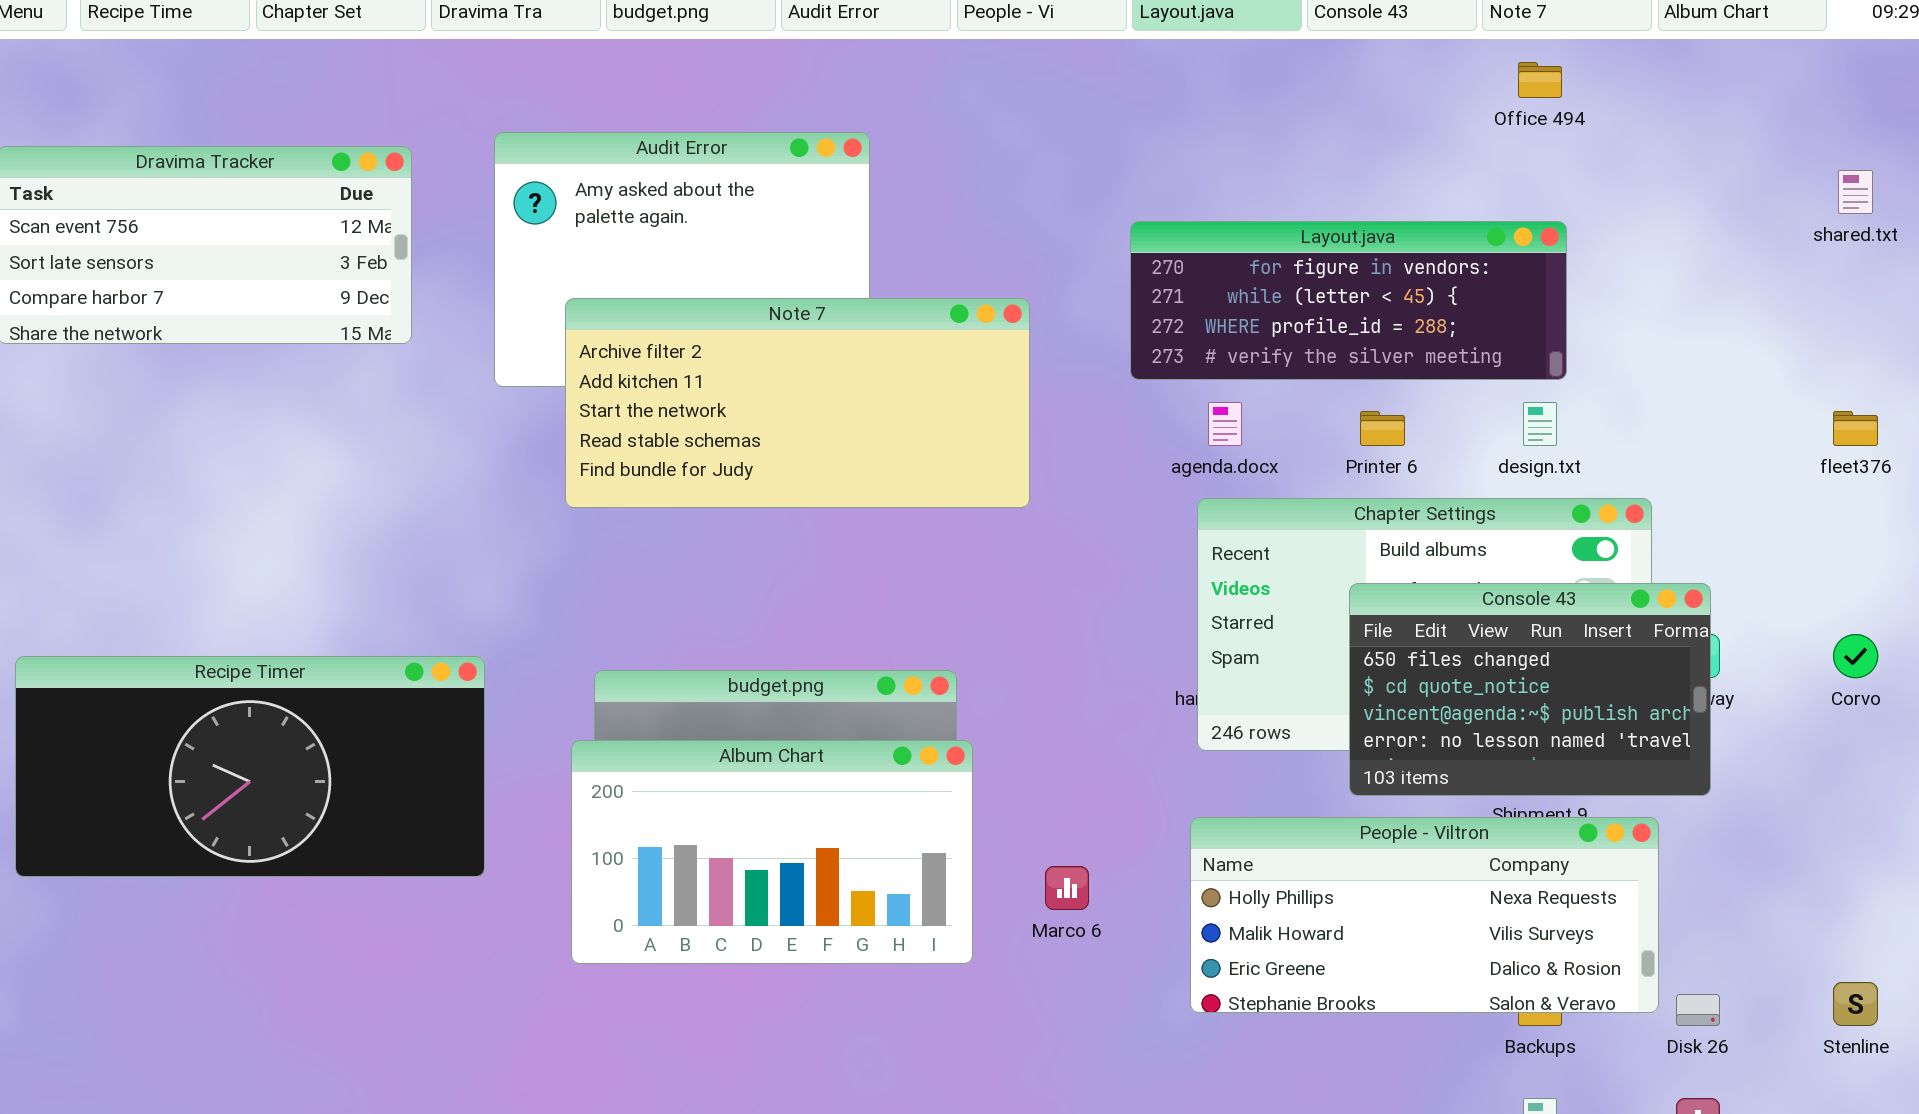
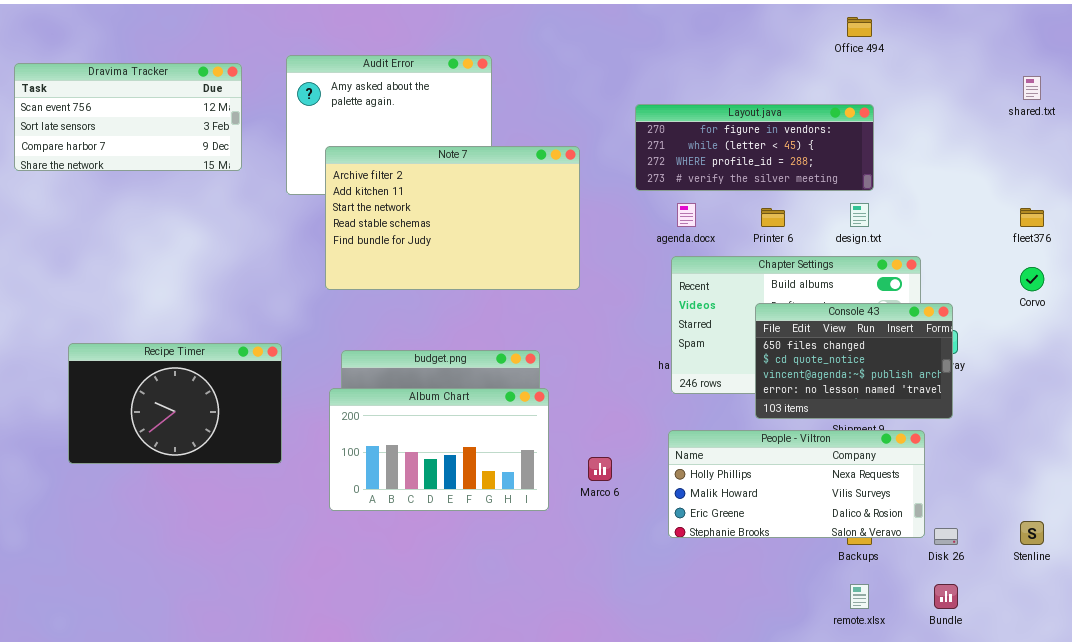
Note 7: [565,298,1030,508] -> [325,146,580,290], resized
Corvo: [1833,634,1878,678] -> [1020,267,1044,291], moved
Recipe Timer: [15,656,485,877] -> [68,343,282,464], resized

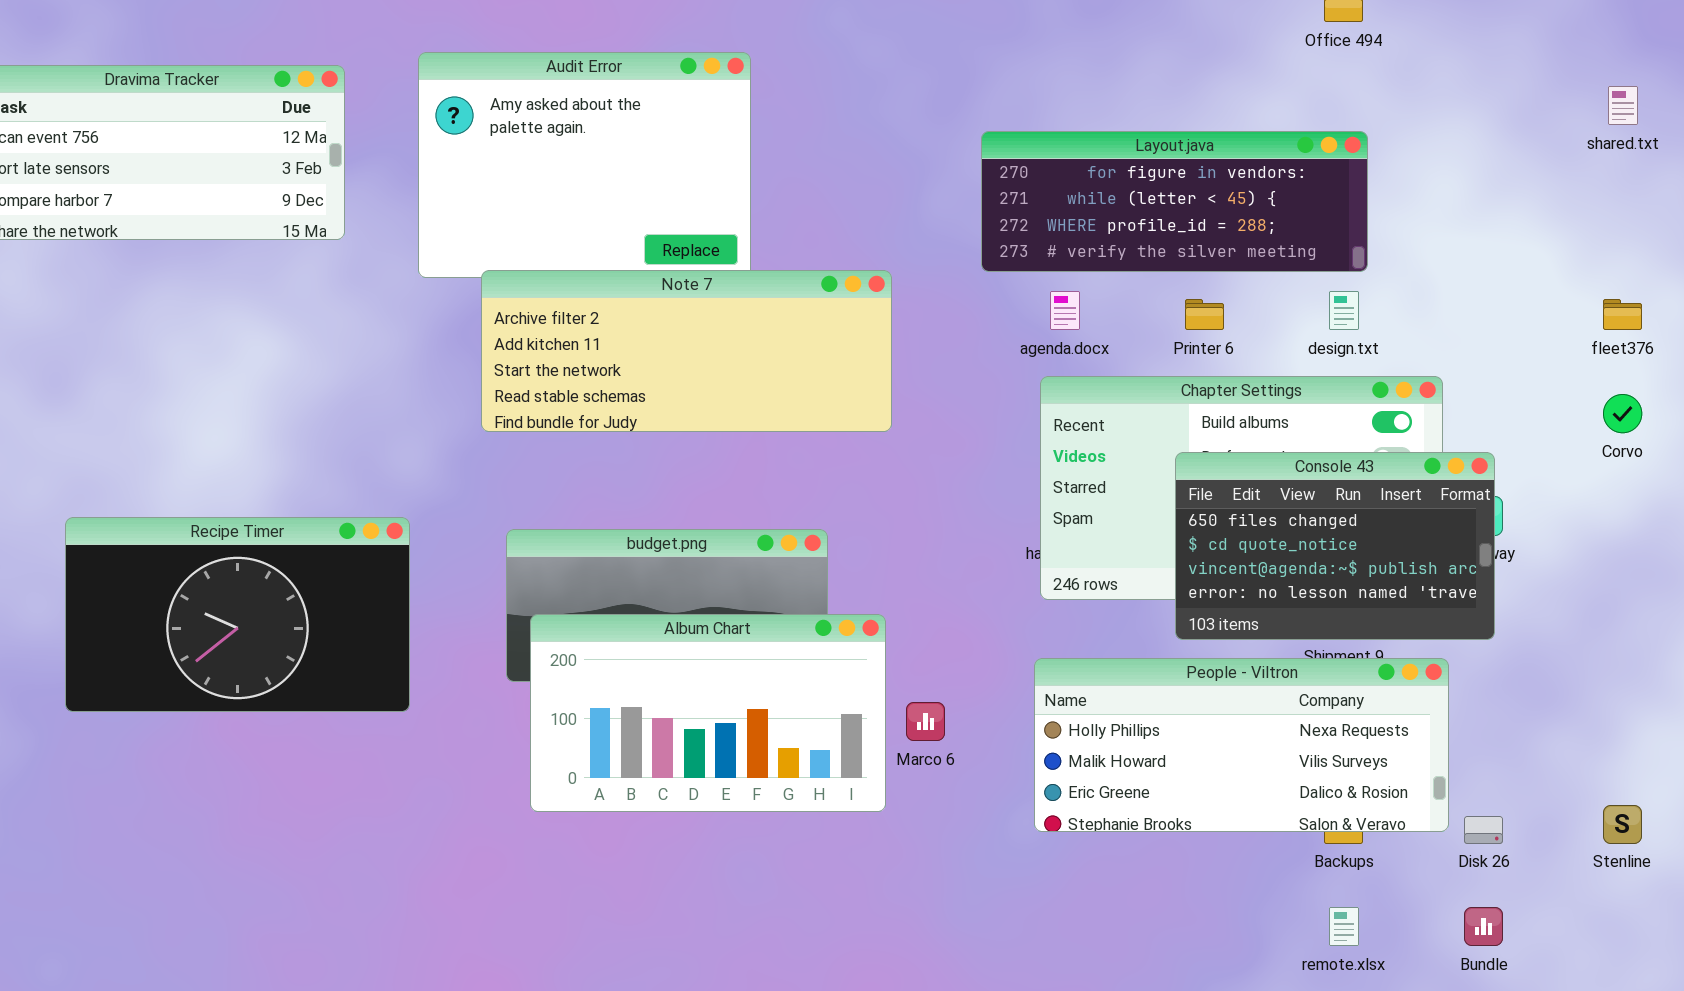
Note 7: [325,146,580,290] -> [481,270,892,432], resized
Album Chart: [329,388,549,511] -> [530,614,886,812], moved

